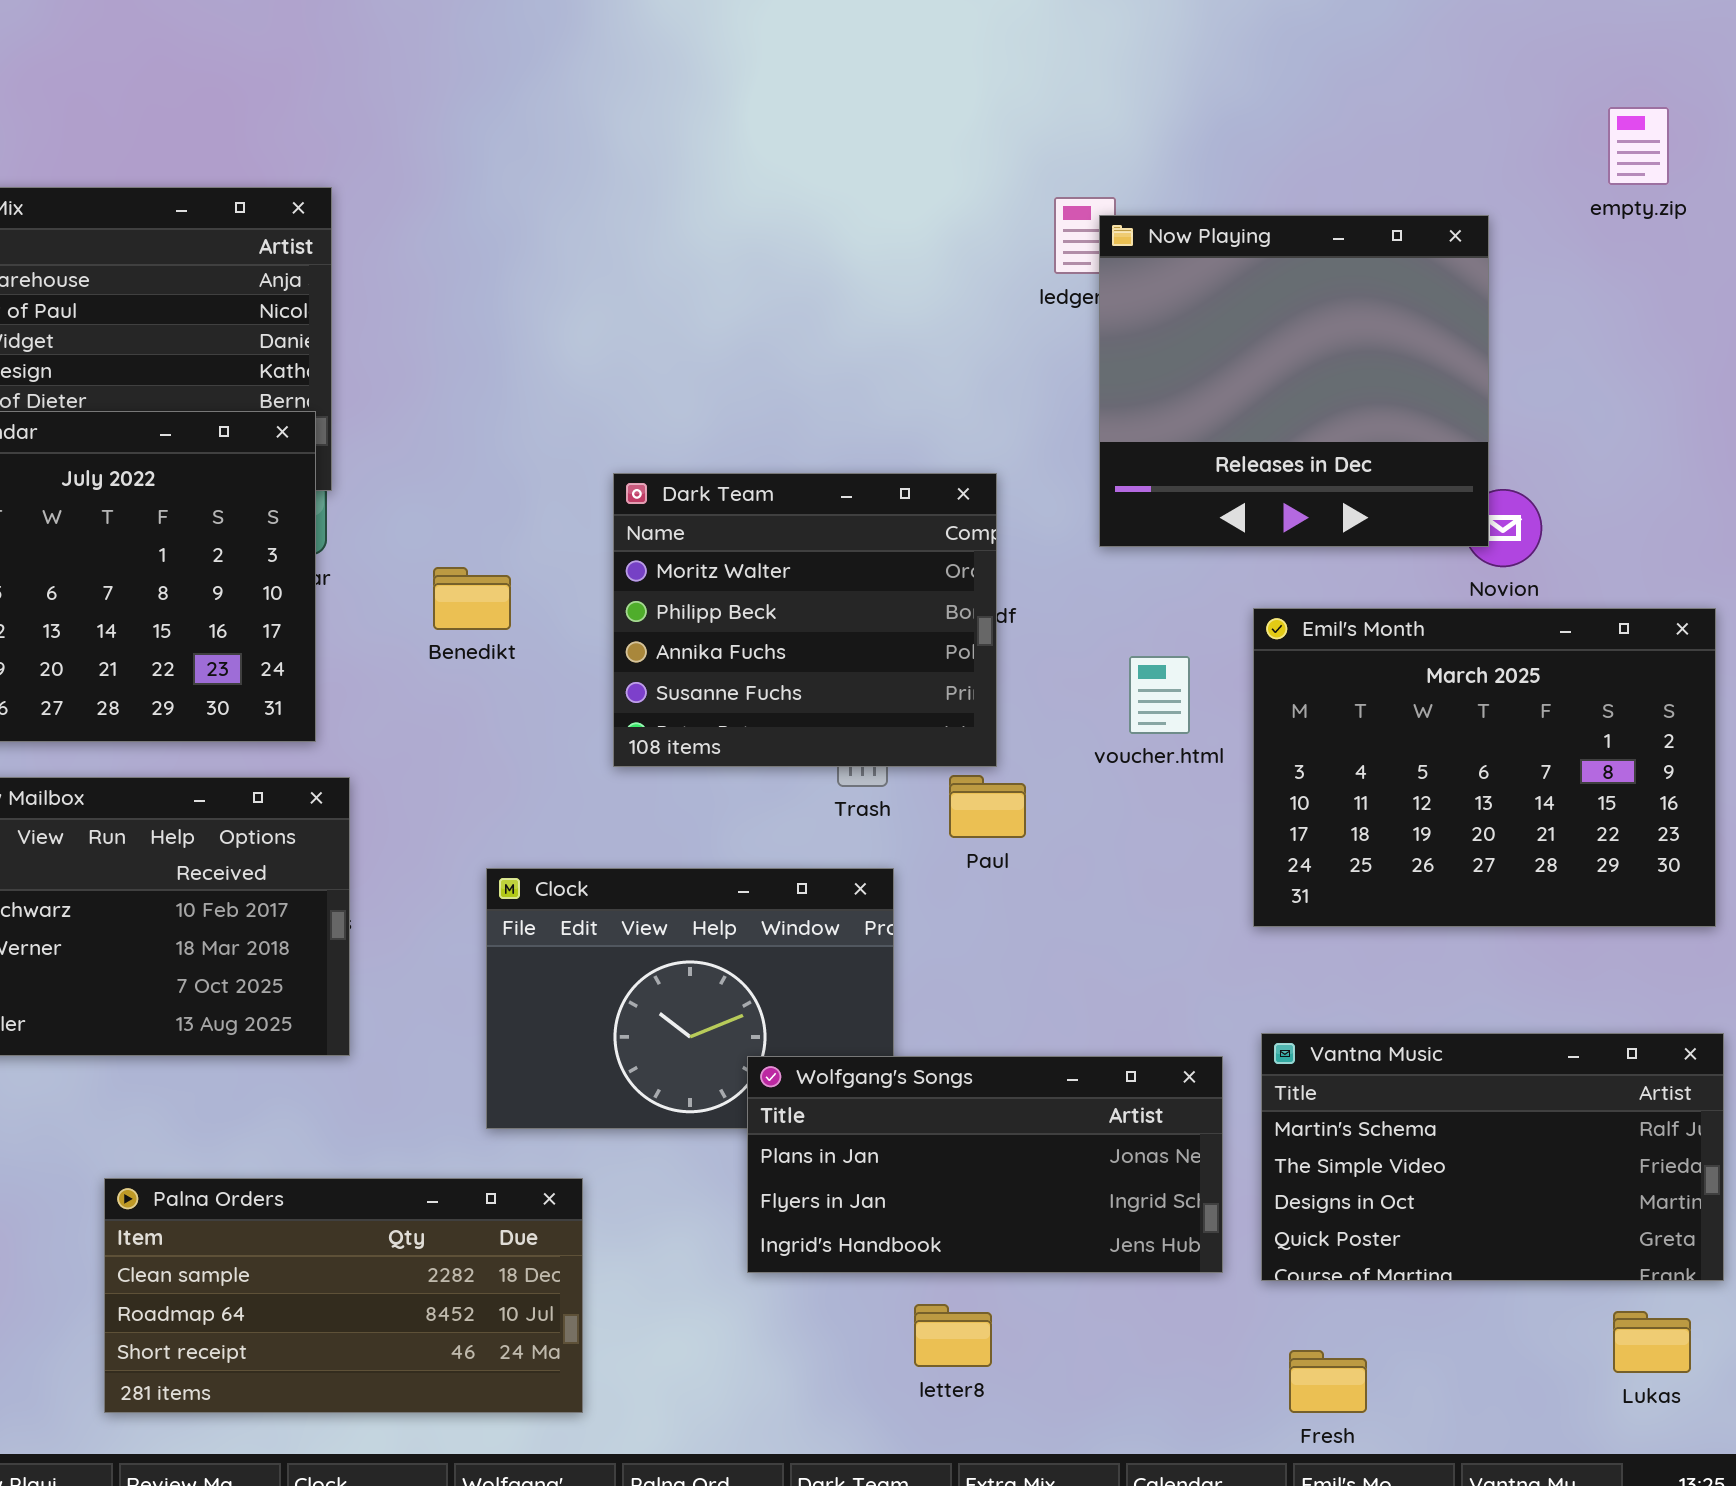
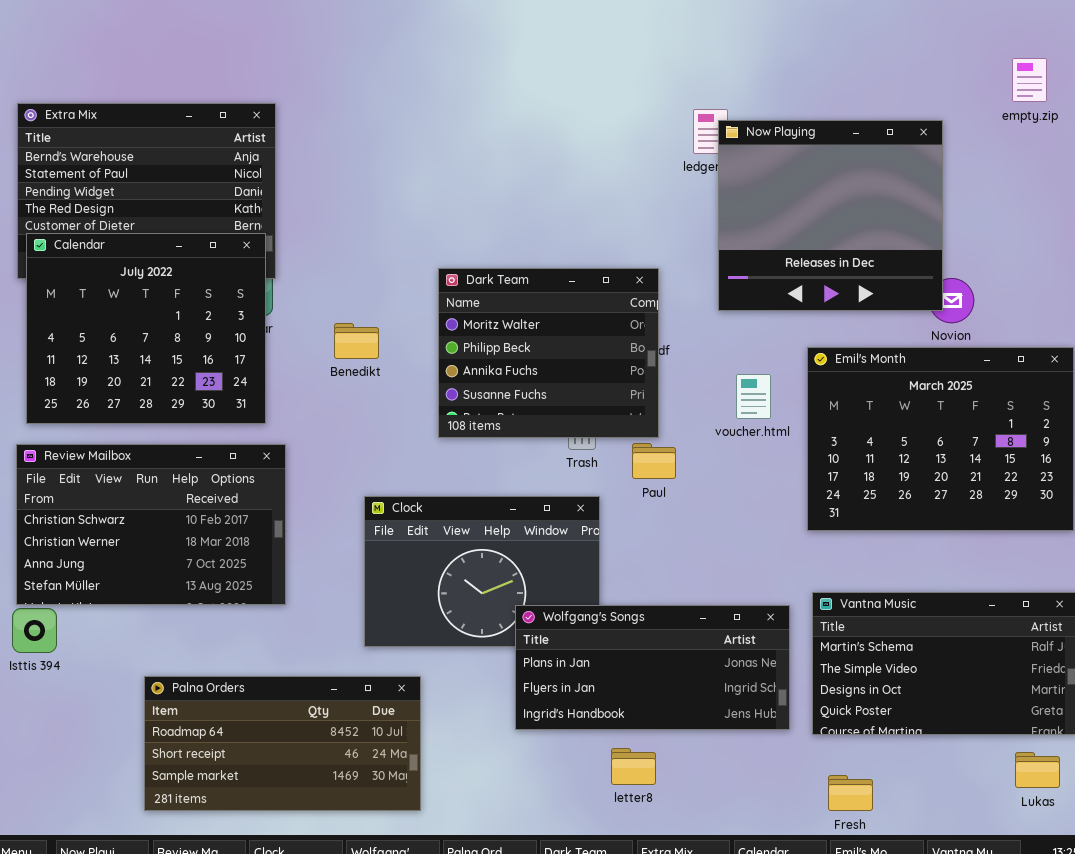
Palna Orders: [104,1178,583,1413] -> [144,676,421,811], scrolled down 1 row

